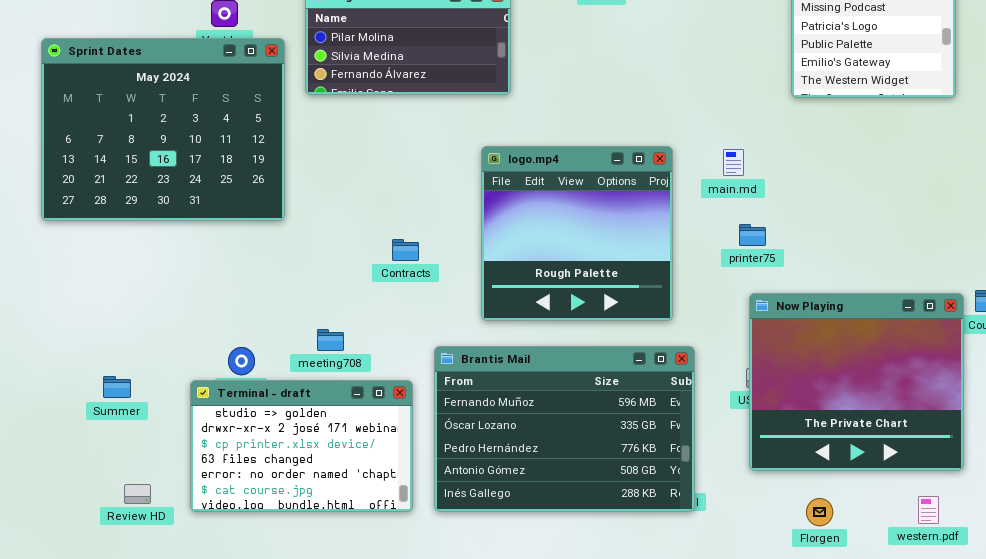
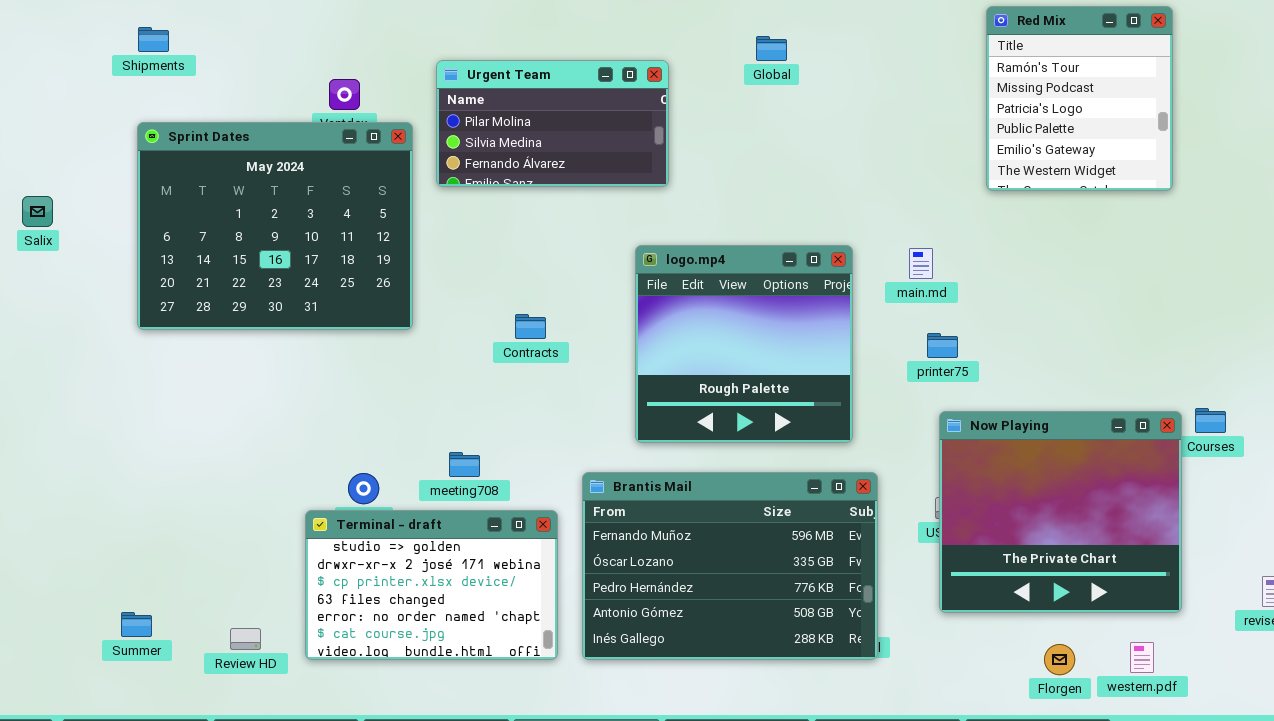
Contracts: [392,239,419,261] -> [515,314,546,339], moved
Summer: [103,376,131,398] -> [121,612,152,637], moved
Florgen: [806,498,833,526] -> [1044,644,1075,675], moved

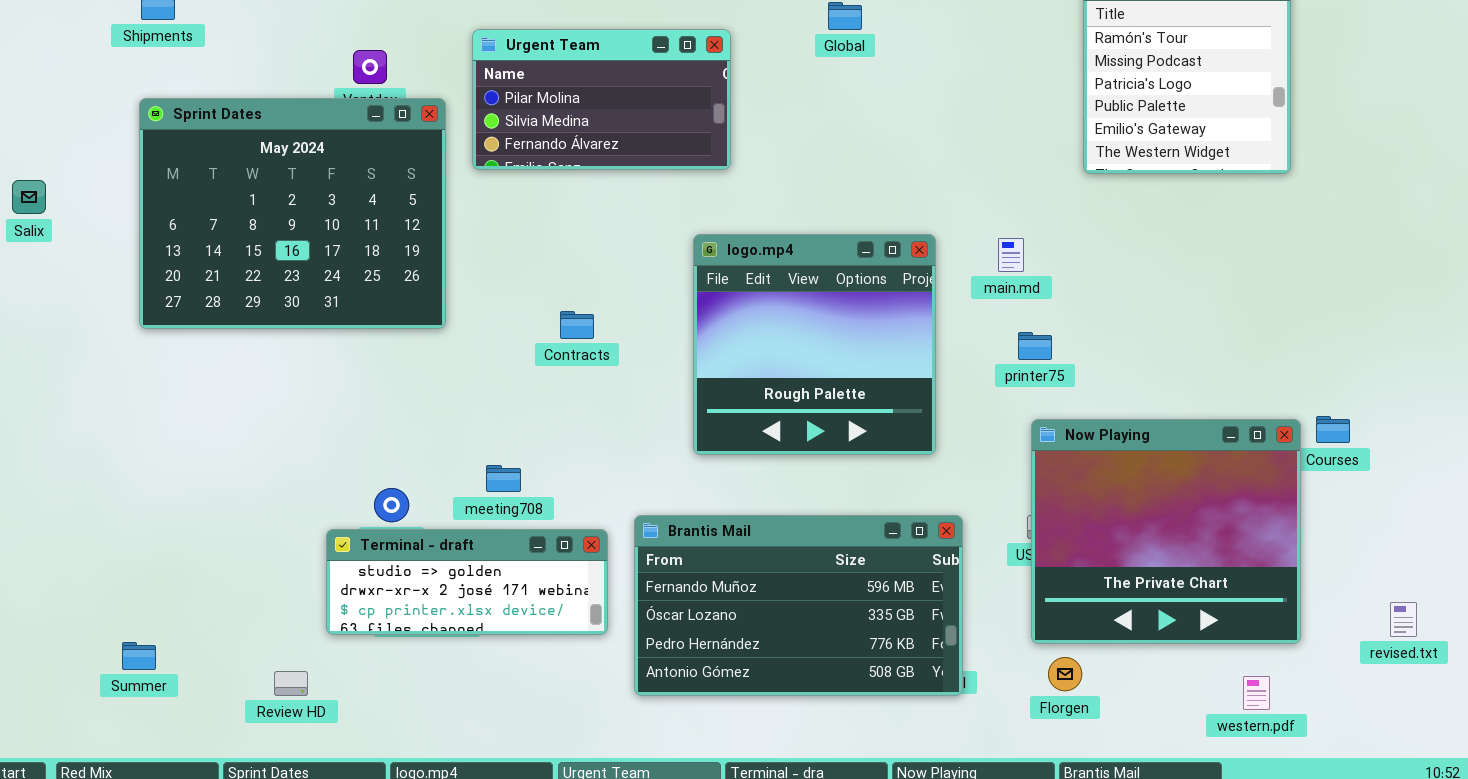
Brantis Mail: [582,472,878,660] -> [634,515,963,696], resized
Terminal - draft: [305,510,558,660] -> [326,529,608,635], resized
Review HD: [230,628,261,650] -> [274,671,308,696], moved
Florgen: [1044,644,1075,675] -> [1048,657,1082,691], moved

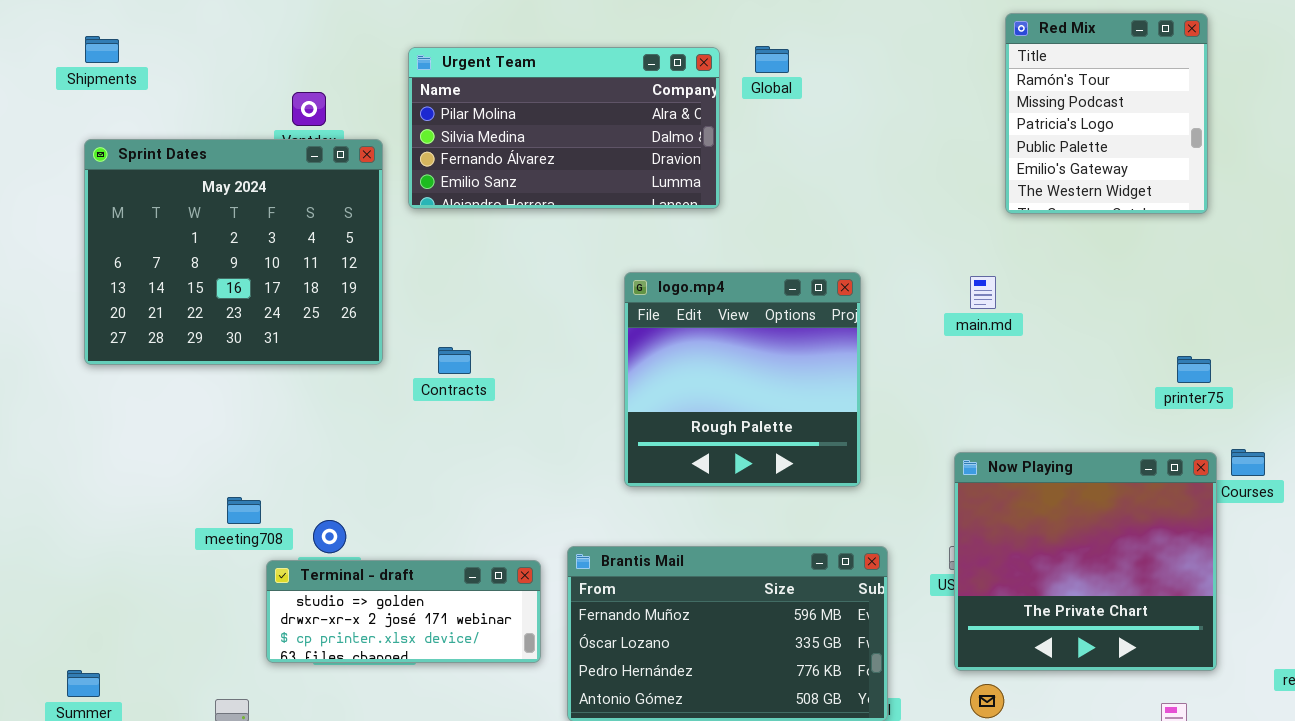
Urgent Team: [472,29,731,170] -> [408,47,720,209], resized
main.md: [998,238,1024,272] -> [970,276,996,309], moved
Contracts: [560,311,594,339] -> [438,347,471,374], moved
printer75: [1018,332,1052,360] -> [1177,356,1211,383], moved
meeting708: [486,465,521,492] -> [227,497,261,524], moved

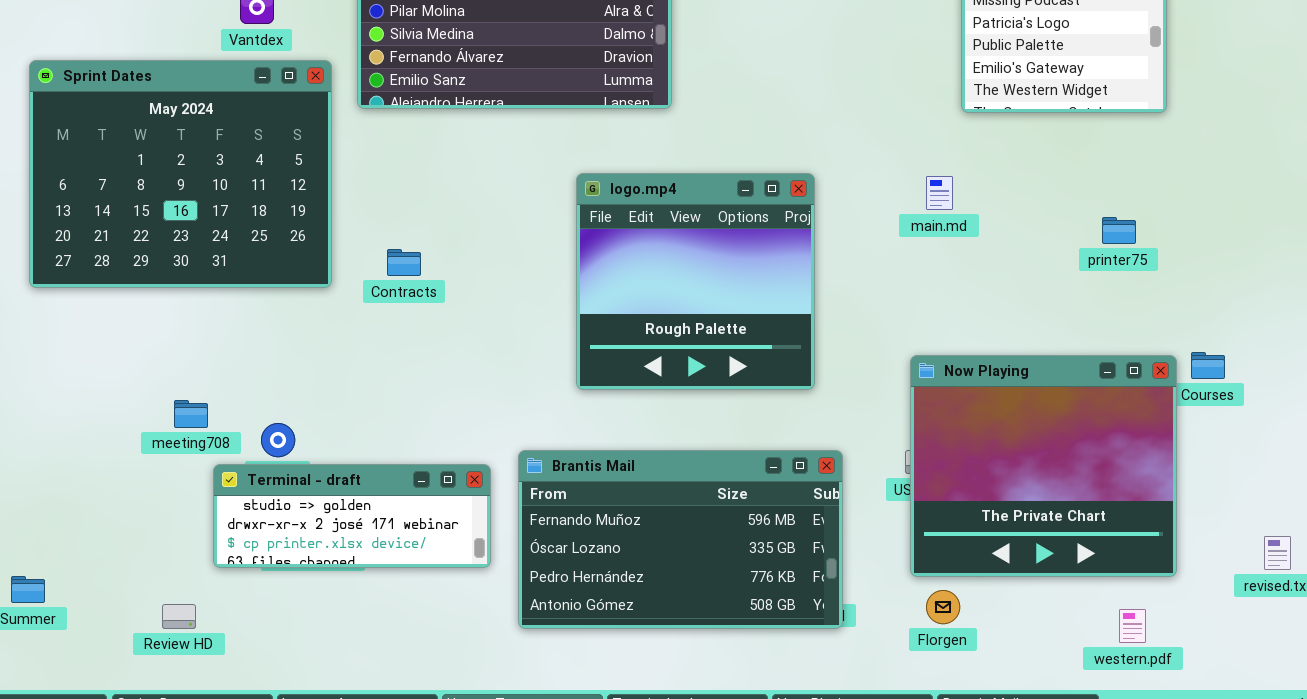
Sprint Dates: [84,139,383,365] -> [29,60,332,288], moved
printer75: [1177,356,1211,383] -> [1102,217,1136,244], moved

